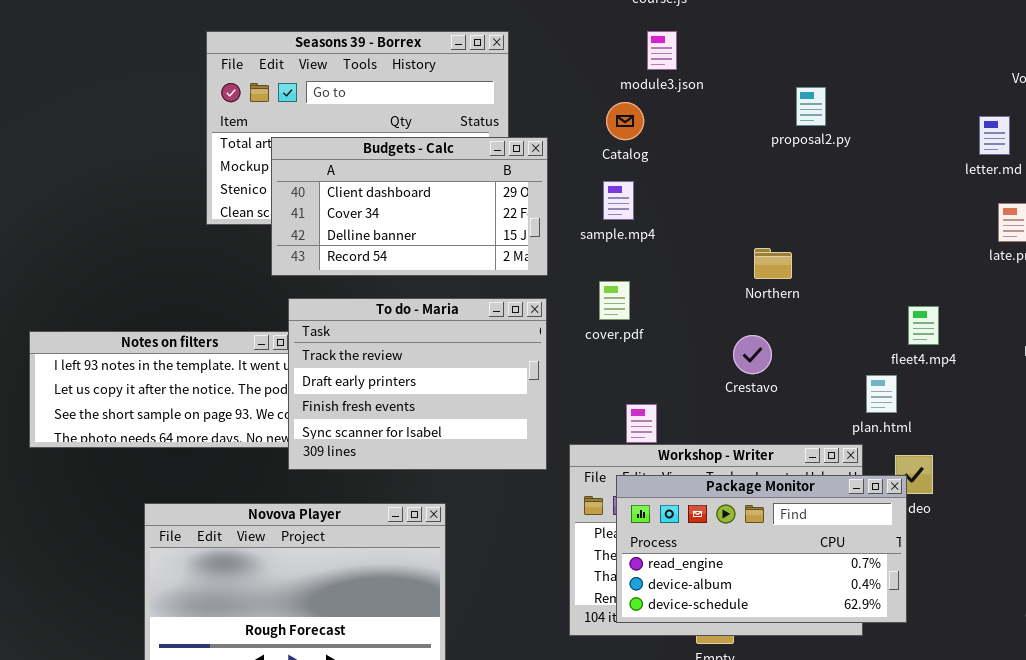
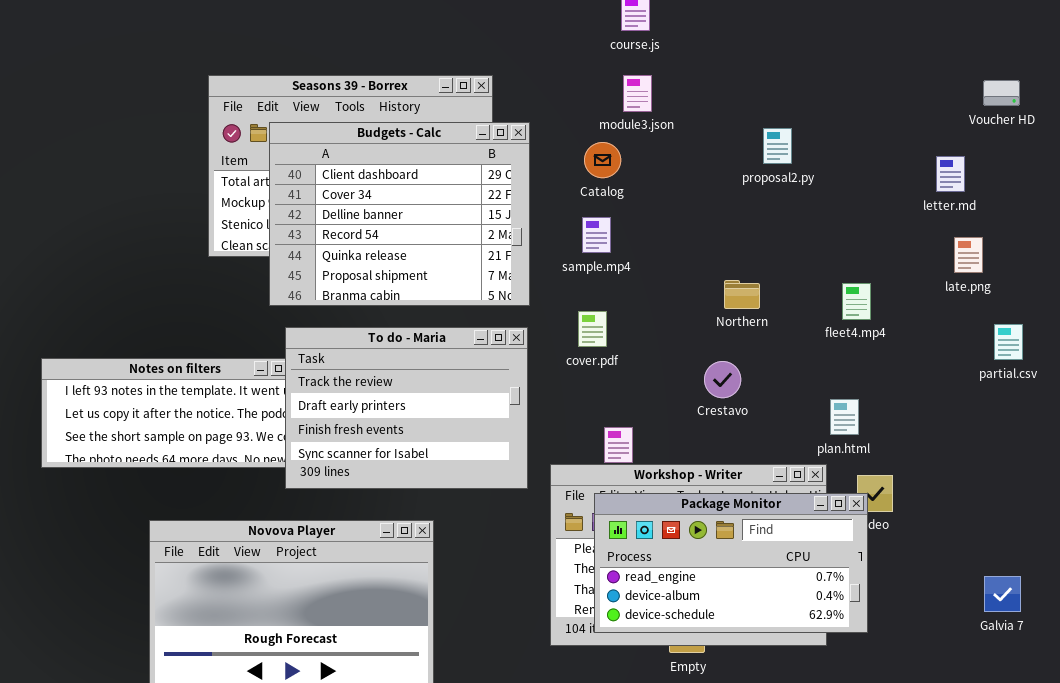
Budgets - Calc: [271,137,548,276] -> [269,122,530,306], resized
fleet4.mp4: [908,306,939,345] -> [842,283,871,320], moved

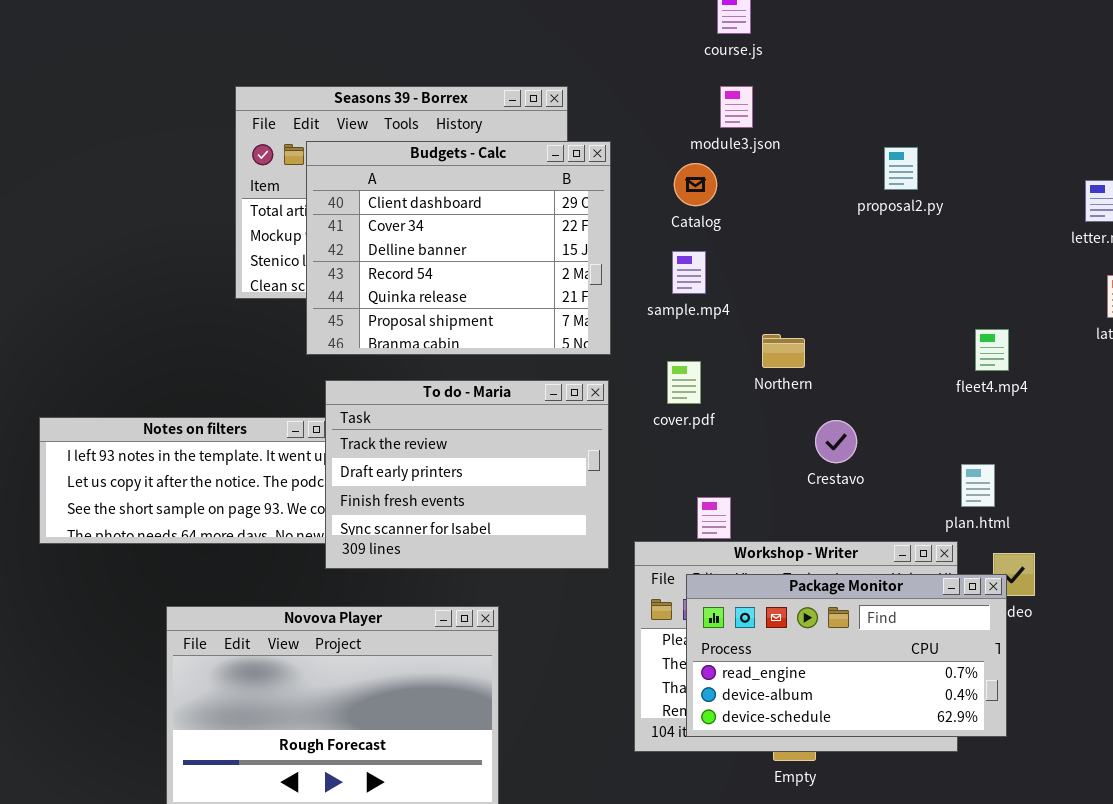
Northern: [724,280,760,309] -> [762,334,805,368], moved

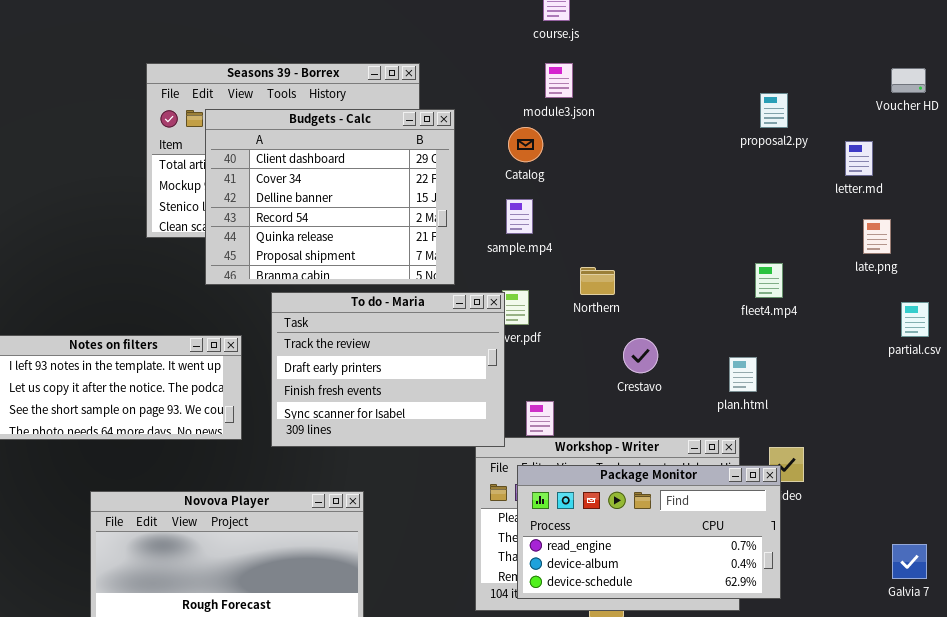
proposal2.py: [884,147,918,190] -> [760,93,788,128], moved
To do - Maria: [325,380,609,569] -> [271,292,505,447], moved
plan.html: [961,464,995,507] -> [729,357,757,392], moved

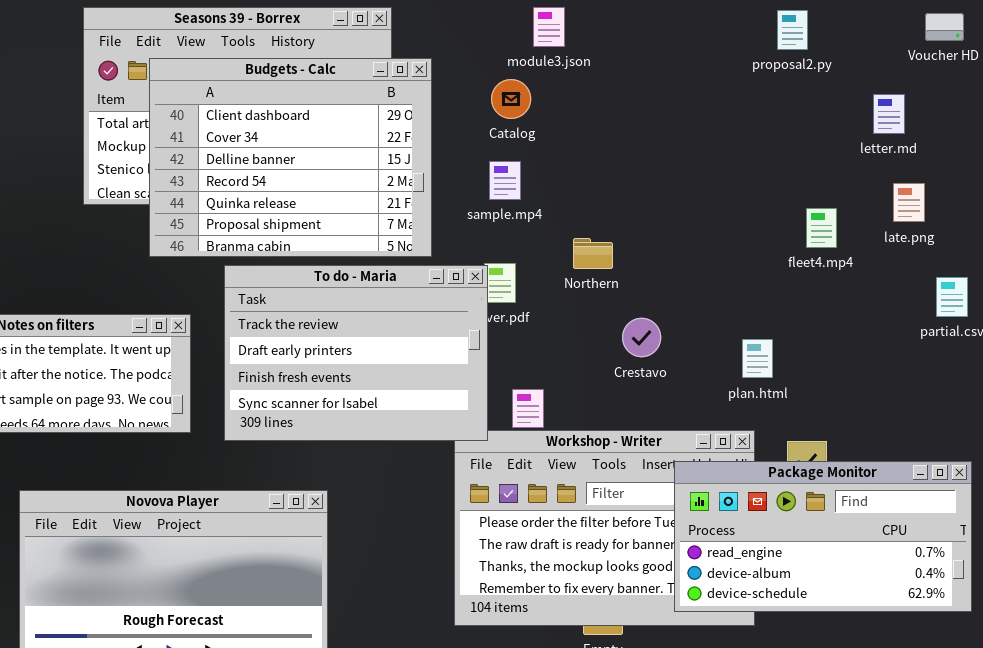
proposal2.py: [760,93,788,128] -> [777,10,808,50], moved
fleet4.mp4: [755,263,783,298] -> [806,208,837,248], moved
Package Monitor: [517,465,781,599] -> [674,461,972,612], moved

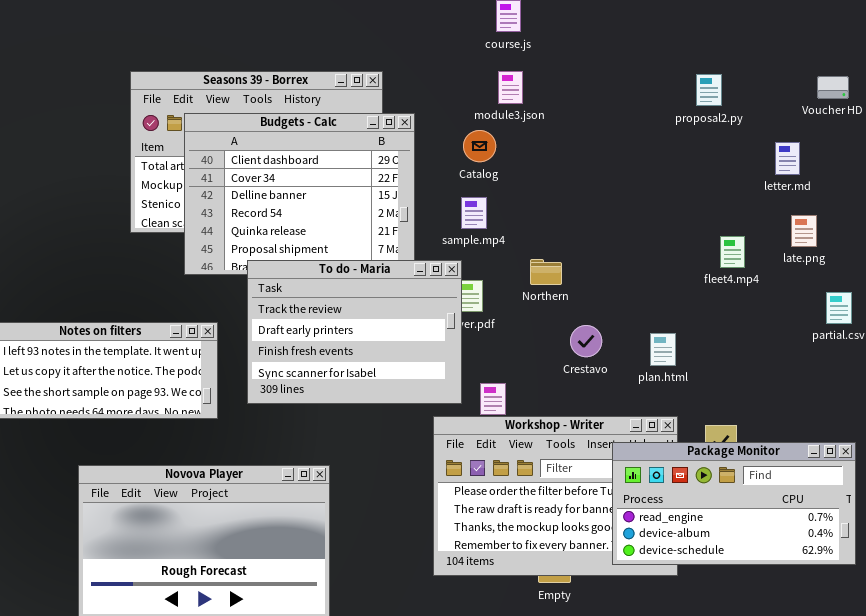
To do - Maria: [224,265,488,441] -> [247,260,462,404], moved
plan.html: [742,339,773,378] -> [650,333,676,366], moved

